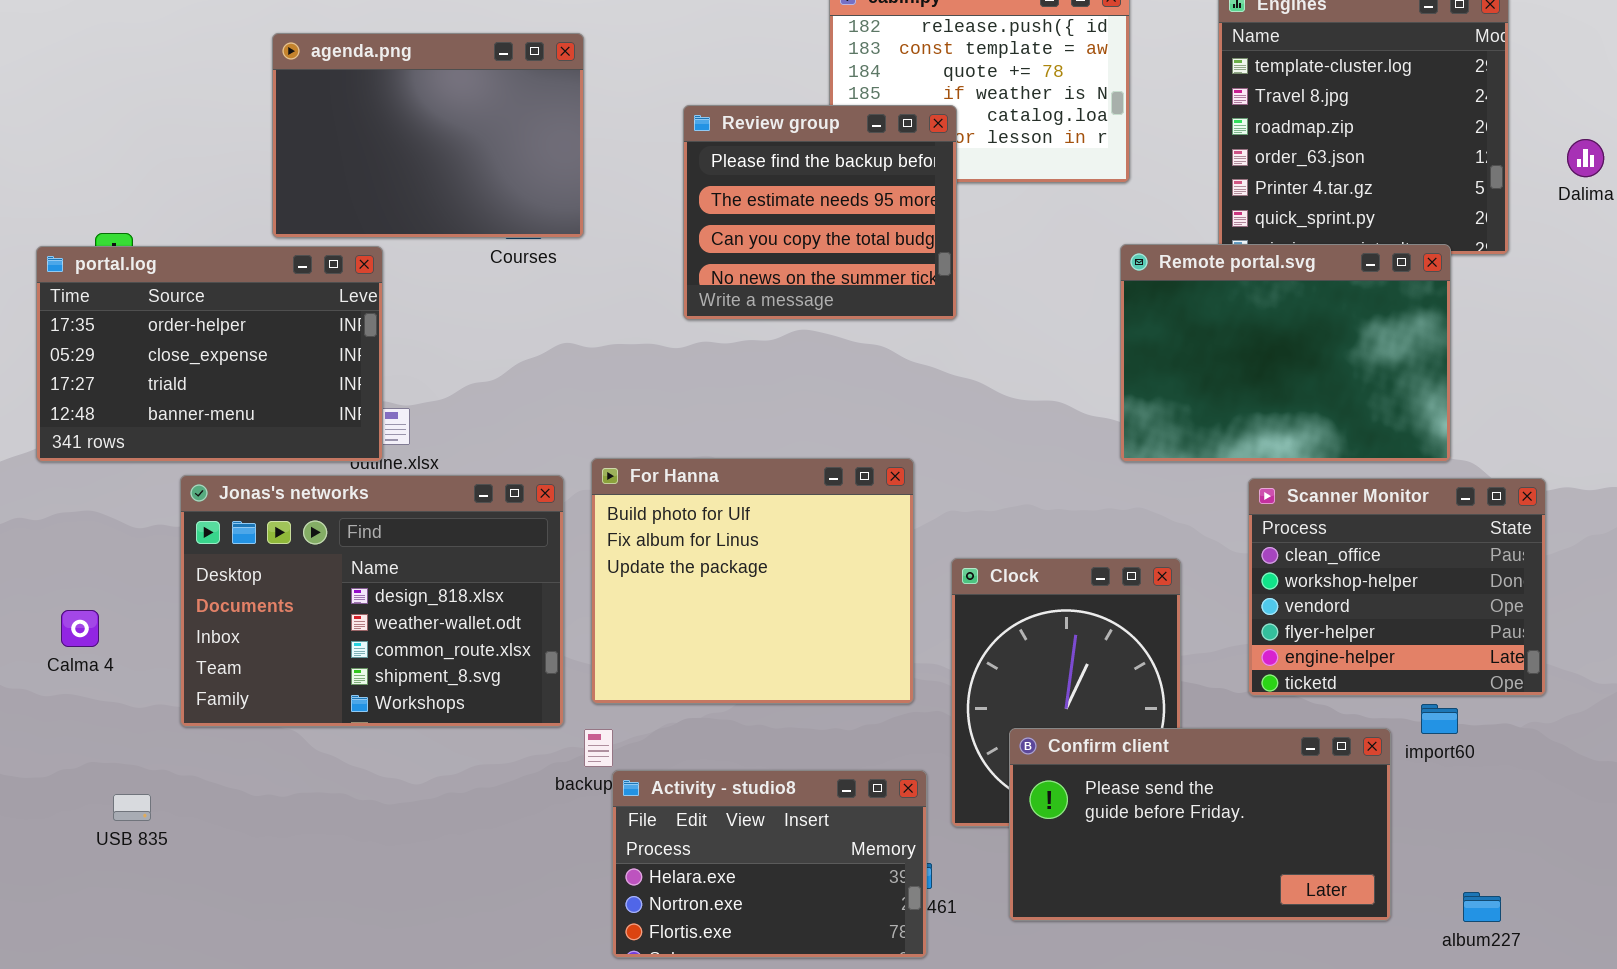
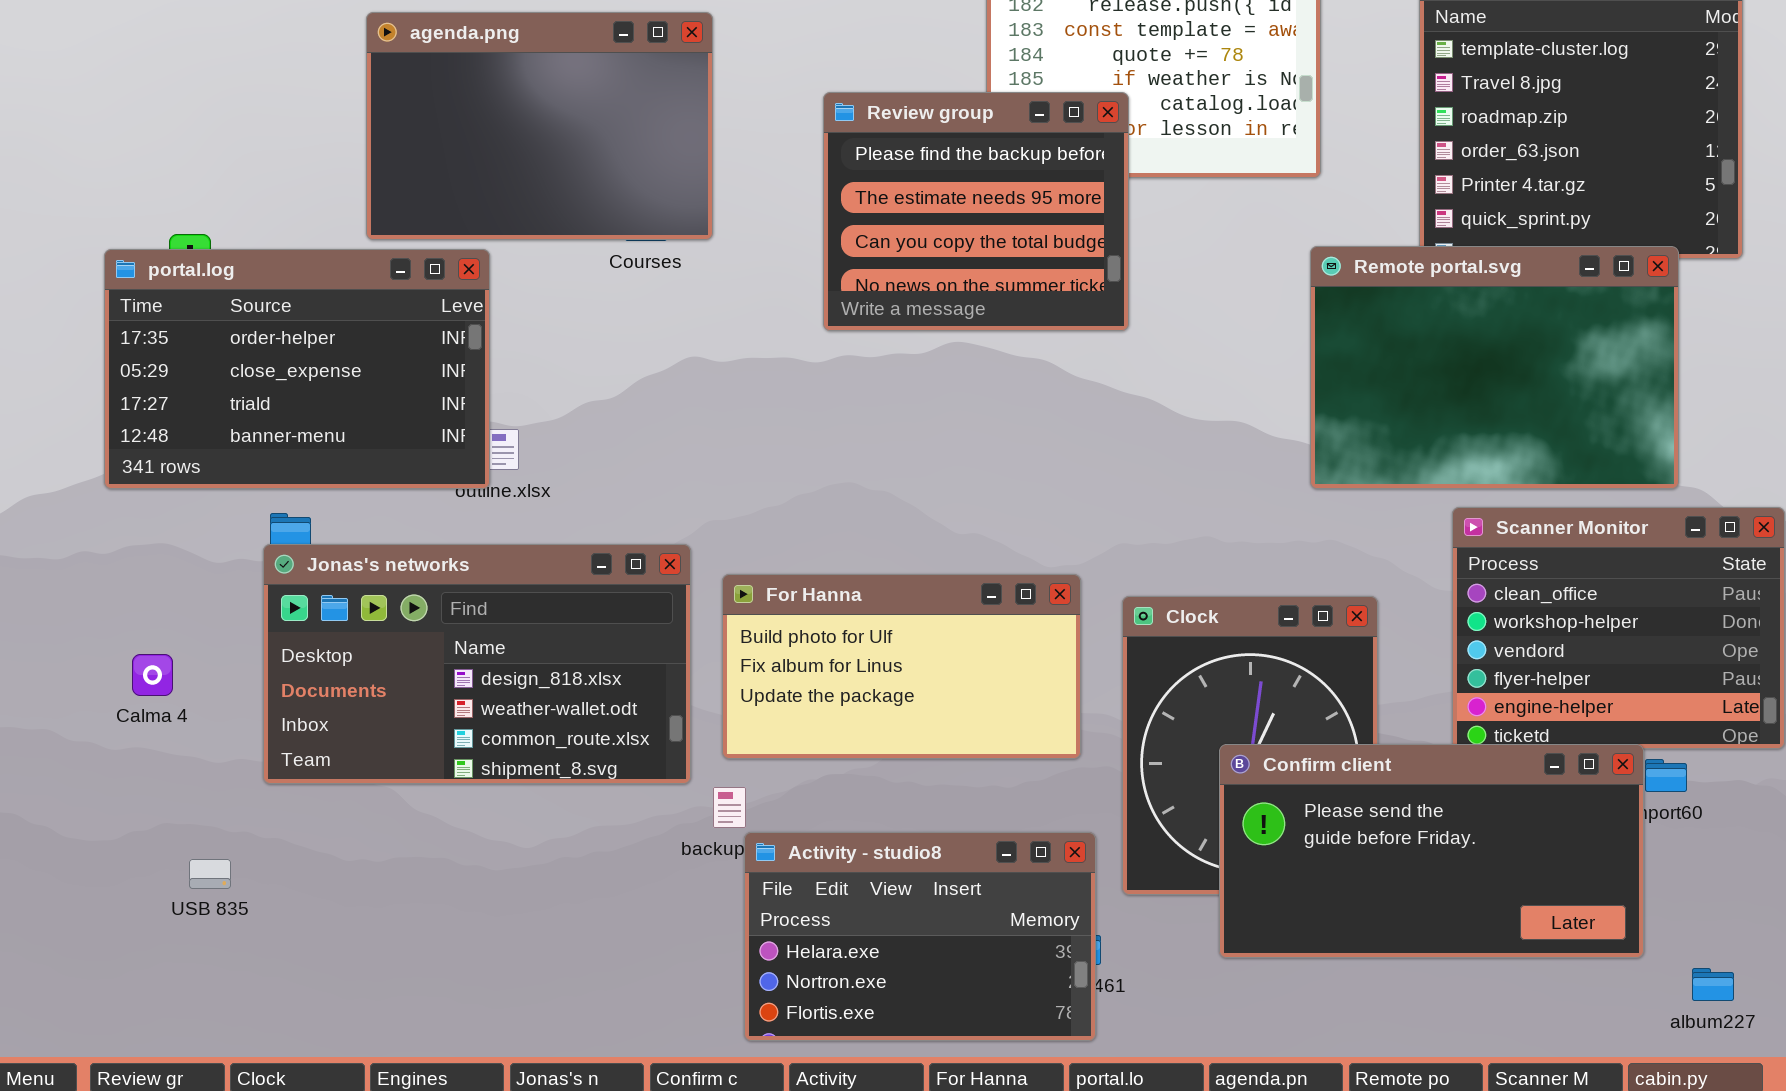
For Hanna: [591,458,914,704] -> [722,574,1081,759], resized
Jonas's networks: [180,475,564,727] -> [263,544,691,784], resized
Confirm client: [1009,728,1391,921] -> [1219,744,1644,958], moved

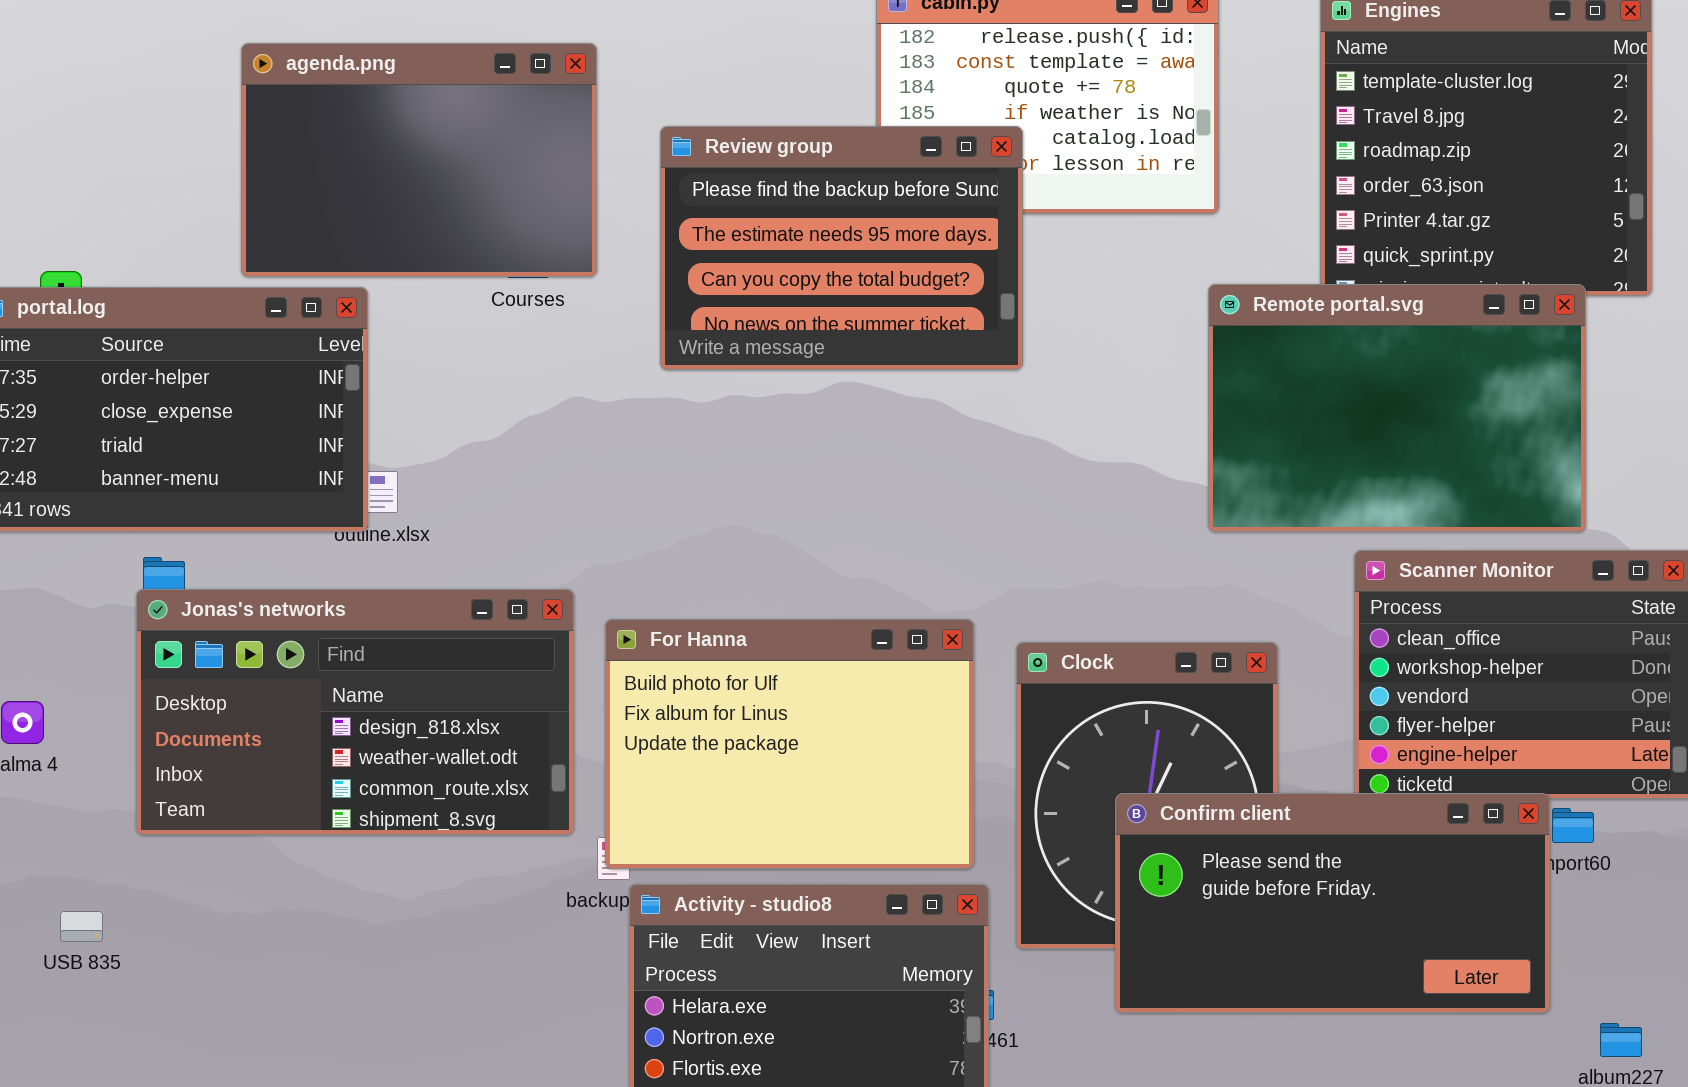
Review group: [823,92,1129,331] -> [660,126,1023,370], resized
For Hanna: [722,574,1081,759] -> [605,619,974,869], resized

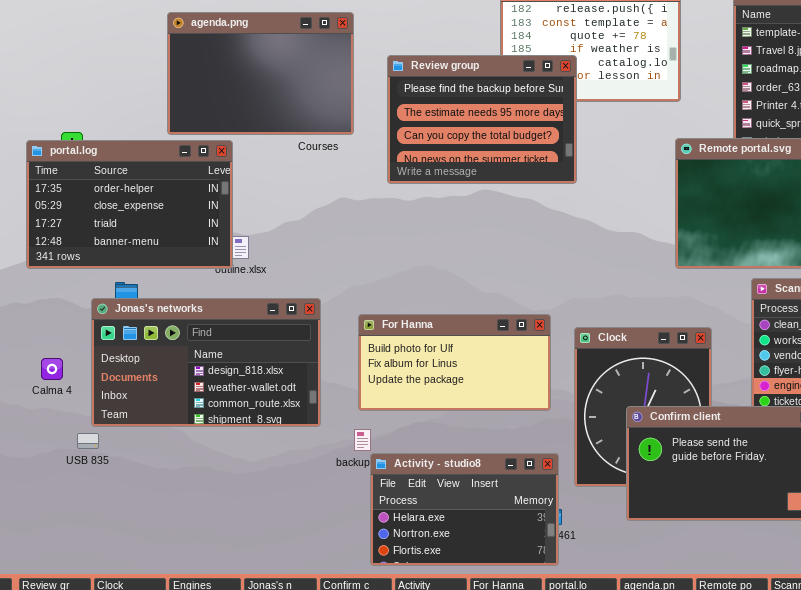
Jonas's networks: [136,589,574,835] -> [91,298,321,427], moved
For Hanna: [605,619,974,869] -> [358,314,551,411], resized
USB 835: [60,911,103,942] -> [77,433,99,449], moved

